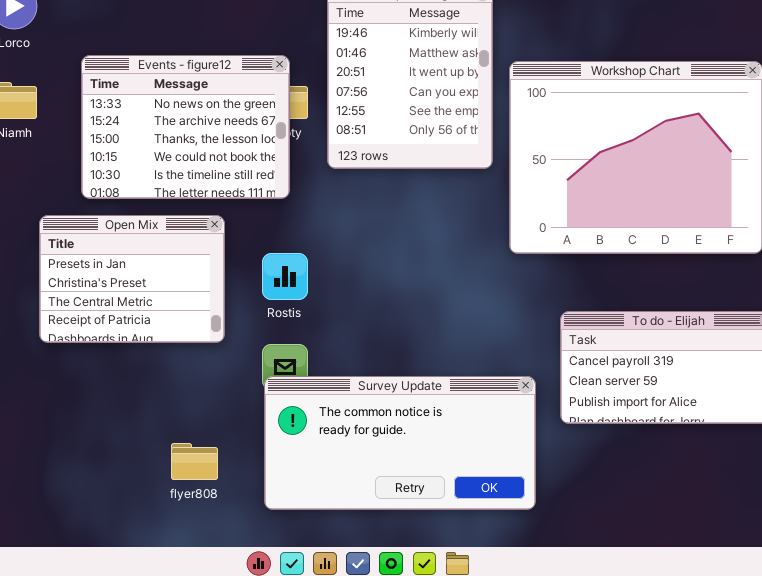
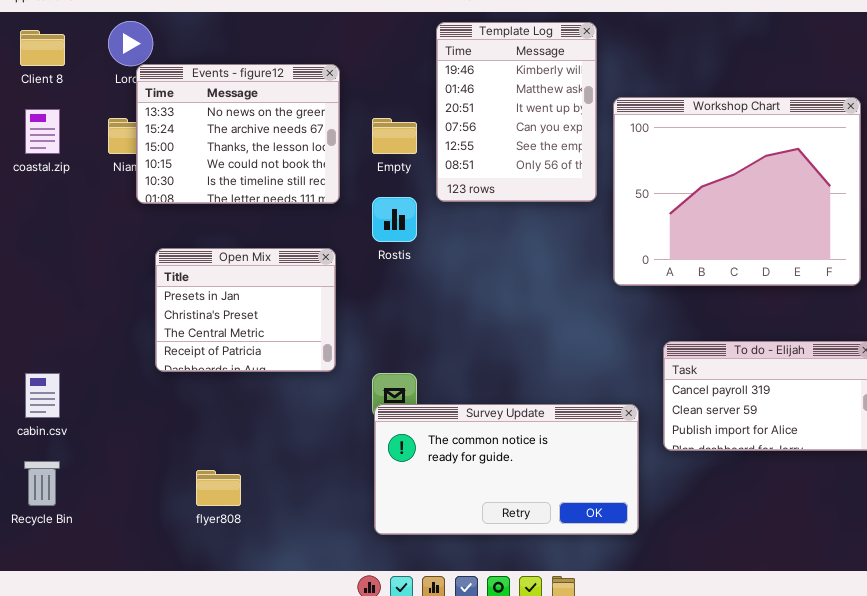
Events - figure12: [81,55,290,199] -> [136,64,340,204], moved
Rostis: [262,253,308,300] -> [372,197,417,242], moved
flyer808: [171,443,218,480] -> [196,470,241,506], moved

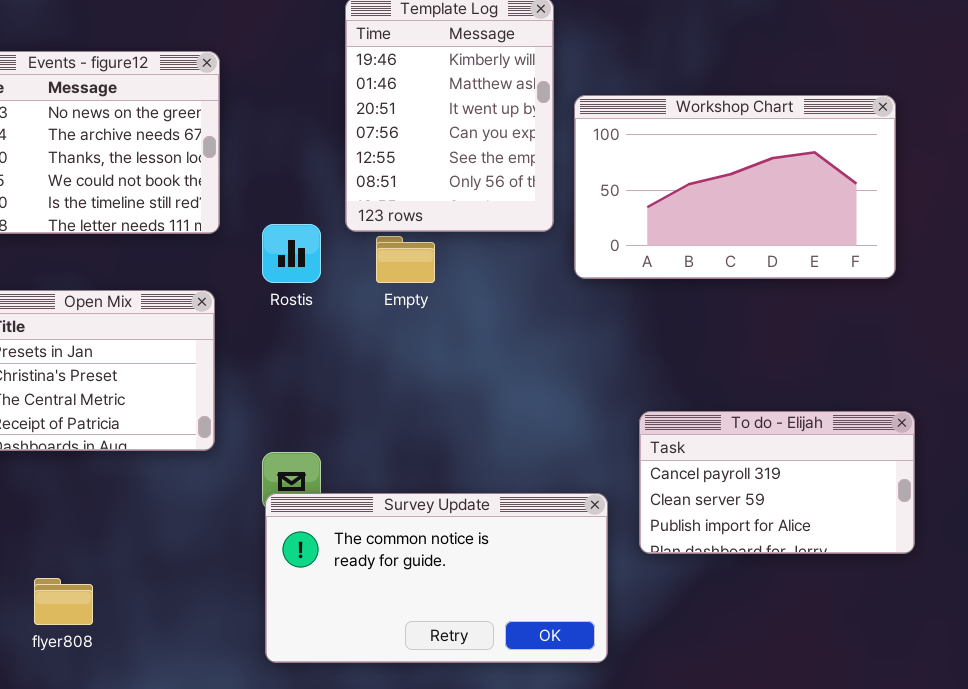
Workshop Chart: [613,97,861,286] -> [574,95,896,279], resized
Empty: [372,118,417,154] -> [376,236,435,283], moved

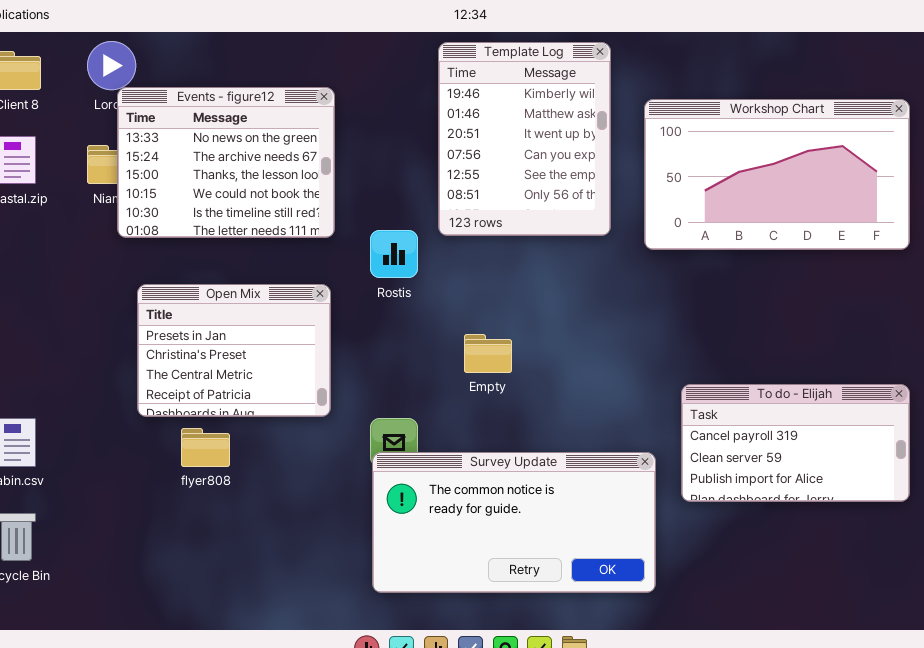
Workshop Chart: [574,95,896,279] -> [644,99,910,250], moved
Empty: [376,236,435,283] -> [464,334,512,373], moved
flyer808: [34,578,93,625] -> [181,428,230,467], moved

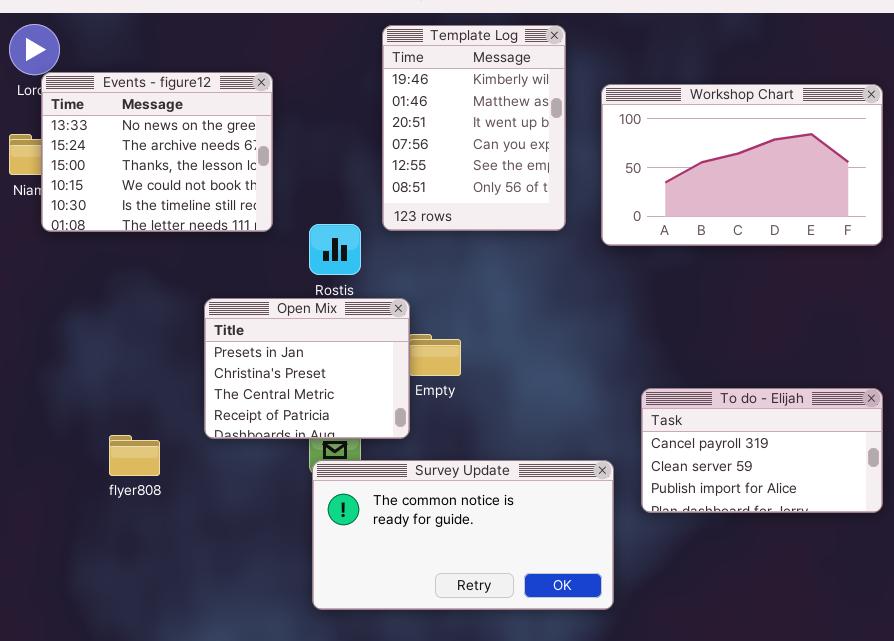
Open Mix: [137,284,331,417] -> [204,298,410,439], moved

